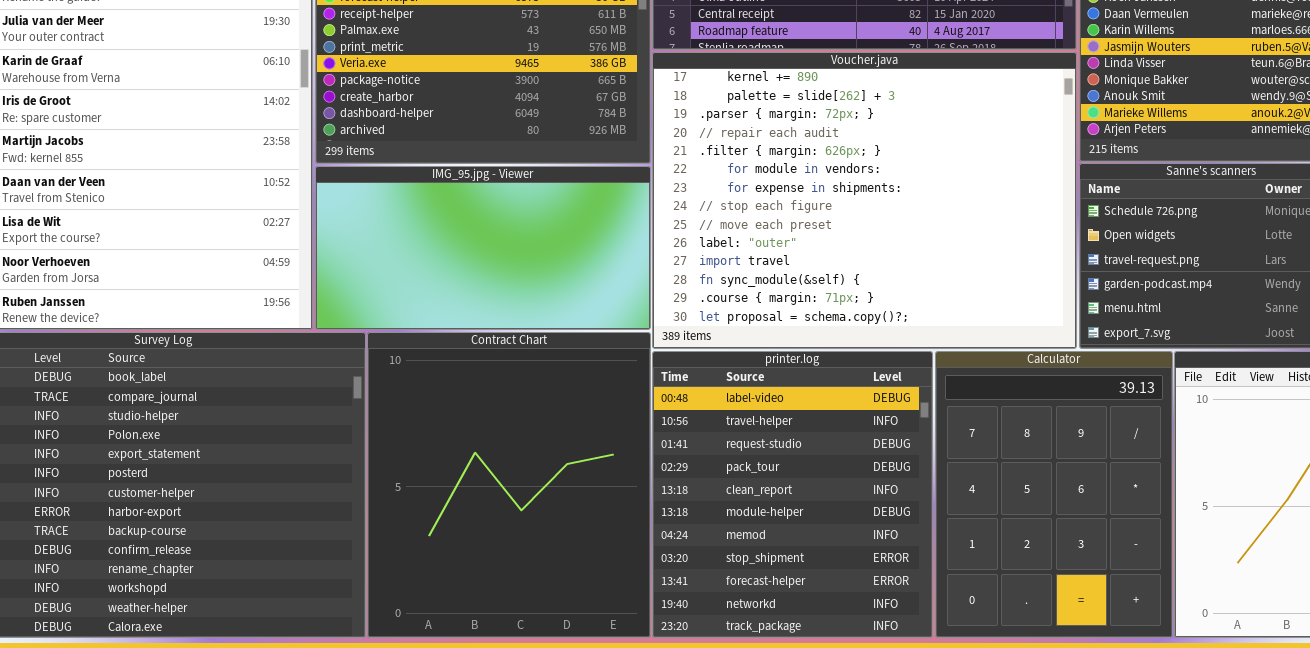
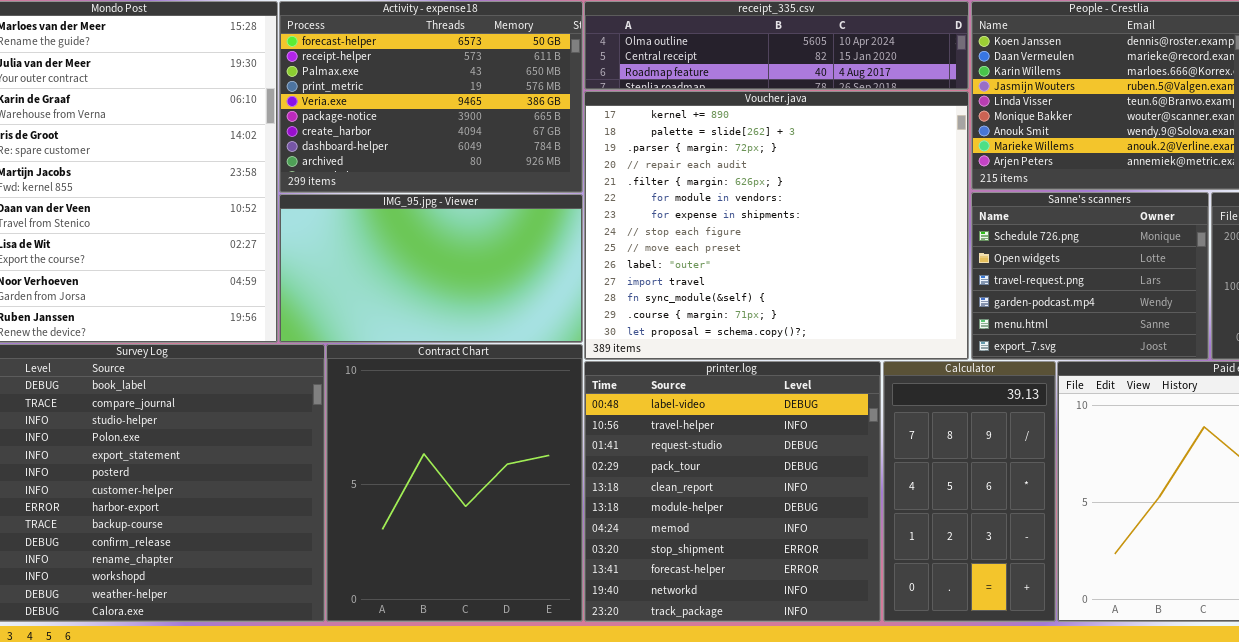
printer.log: [652,351,933,638] -> [584,361,881,622], resized
Calculator: [935,351,1173,638] -> [883,361,1056,622], resized

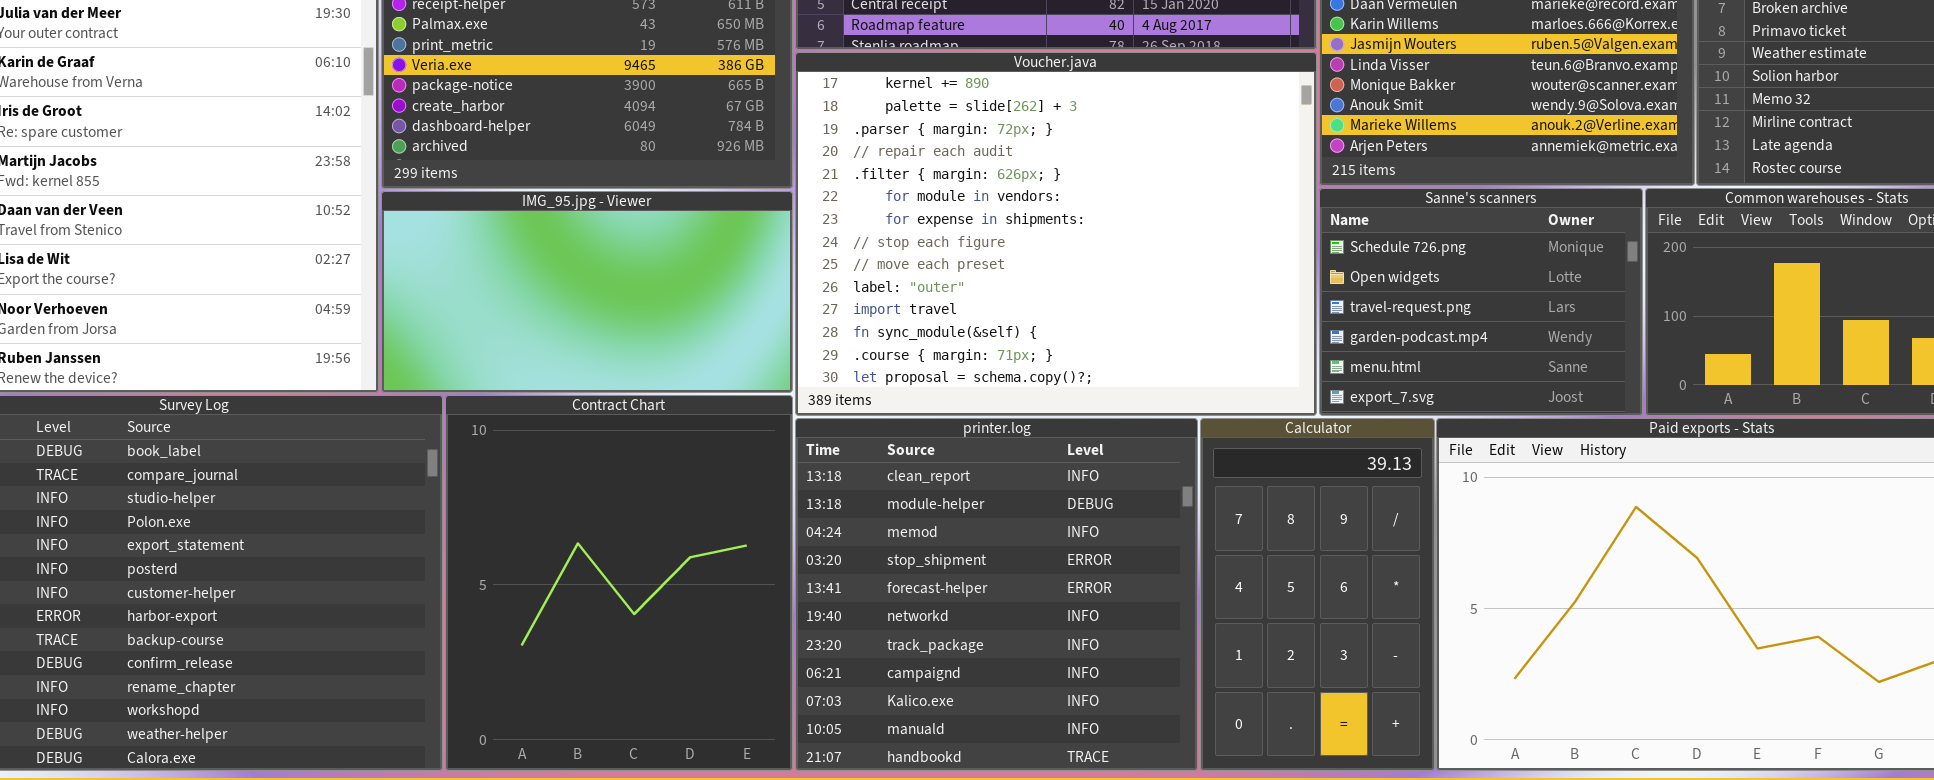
printer.log: [584,361,881,622] -> [795,418,1198,771], scrolled down 4 rows

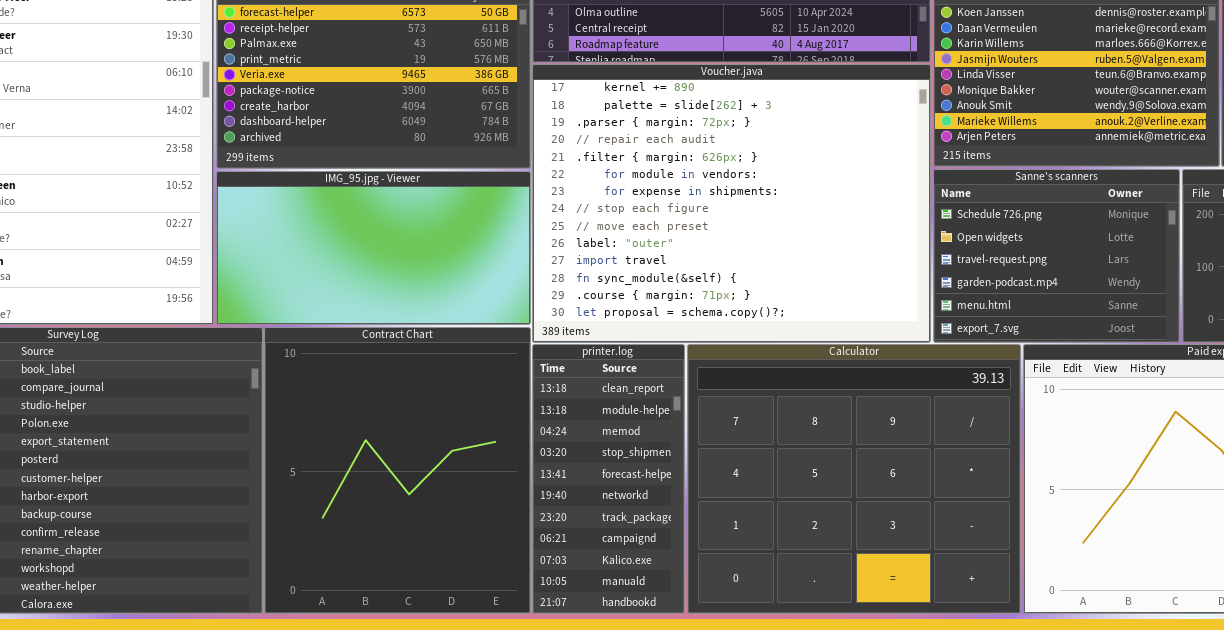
printer.log: [795,418,1198,771] -> [532,344,685,614], resized
Calculator: [1200,418,1435,771] -> [687,344,1021,614], resized

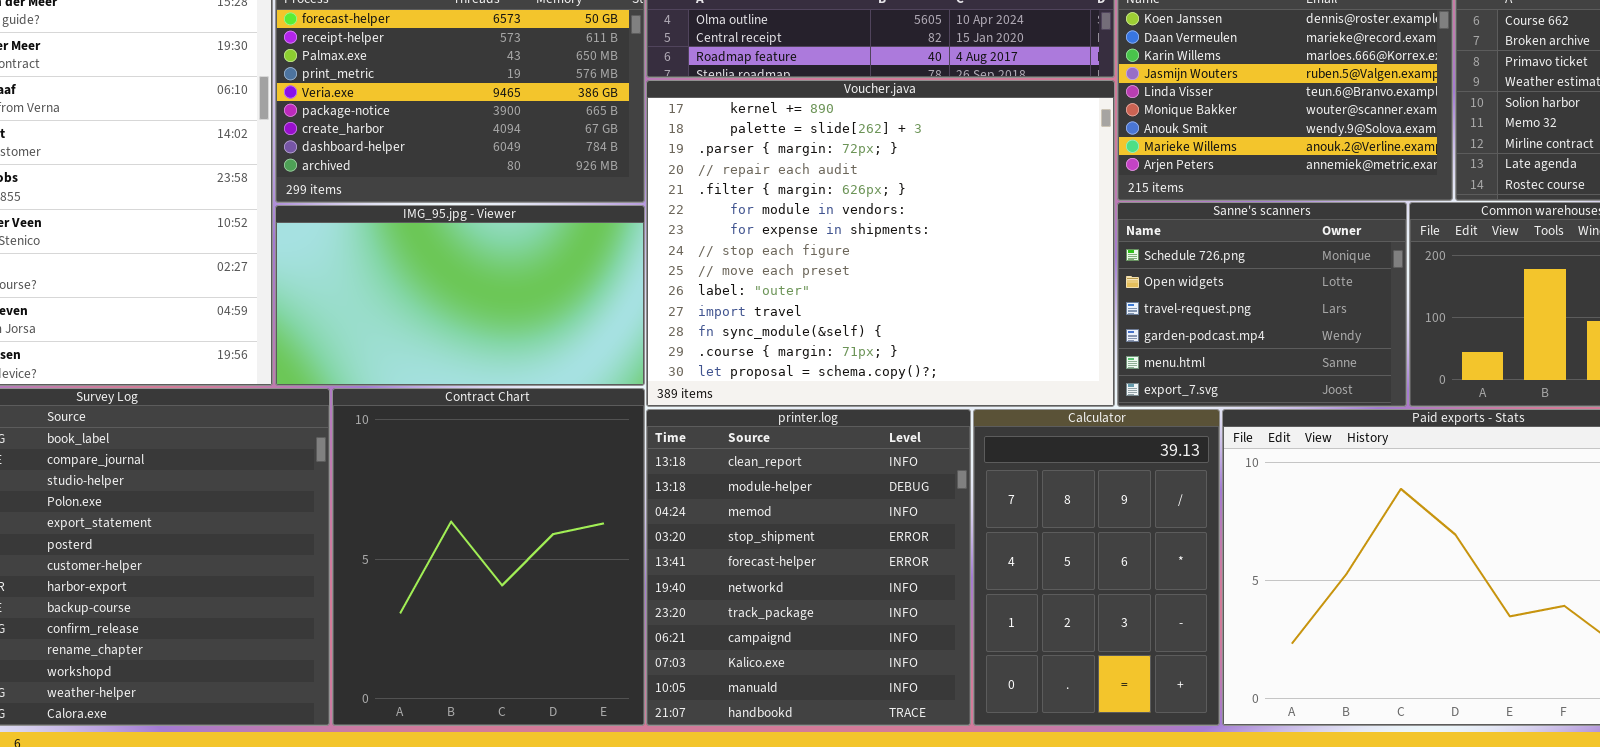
printer.log: [532,344,685,614] -> [646,409,971,726], resized
Calculator: [687,344,1021,614] -> [973,409,1220,726], resized

